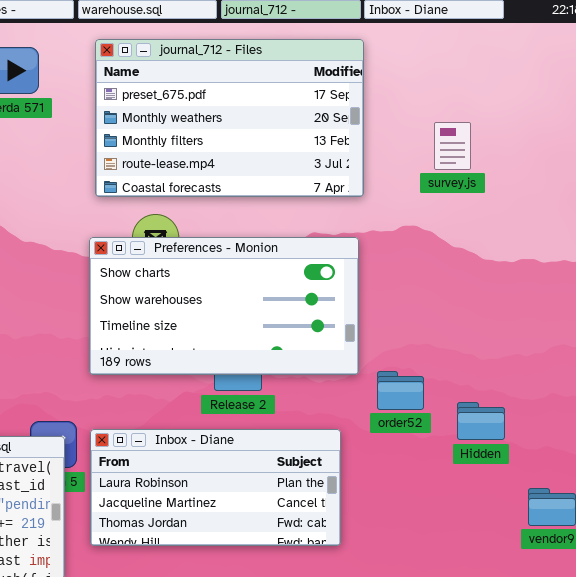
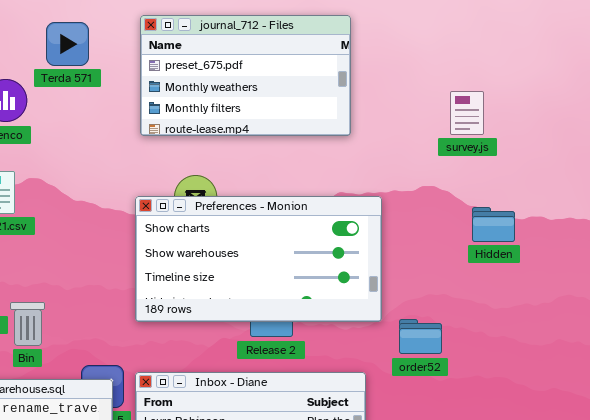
journal_712 - Files: [95,39,364,197] -> [140,15,351,136], resized
Hidden: [457,402,505,440] -> [472,207,515,242], moved

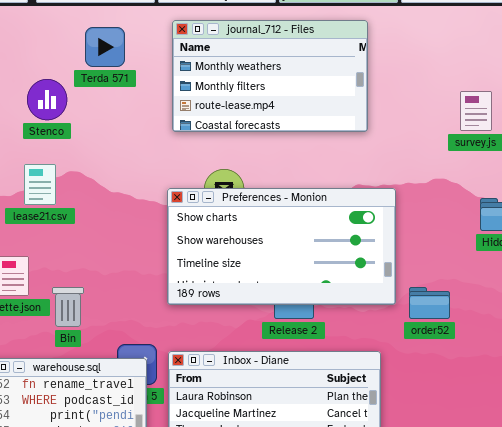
journal_712 - Files: [140,15,351,136] -> [172,20,368,132], scrolled down 1 row
order52: [399,319,442,354] -> [409,287,450,319], moved

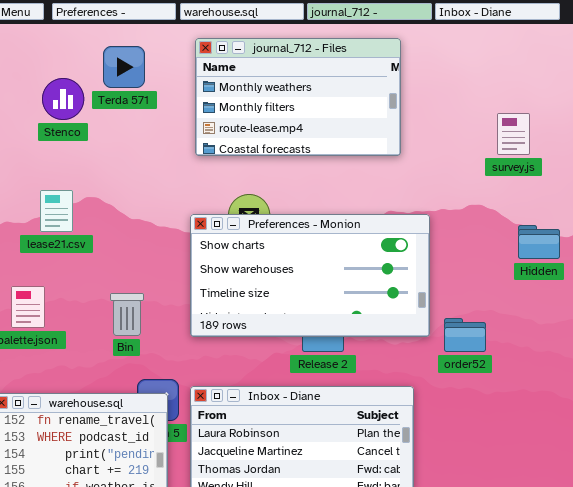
Stenco: [27,79,67,120] -> [42,78,84,120], moved
Bin: [52,287,84,327] -> [110,293,144,336], moved

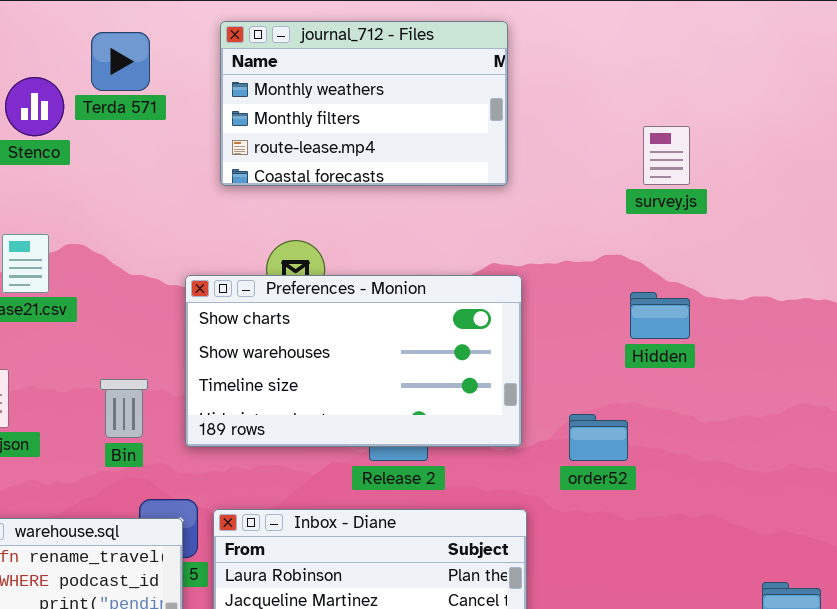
Preferences - Monion: [190,214,430,337] -> [185,275,522,447], moved
Hidden: [518,225,560,259] -> [630,292,690,339], moved

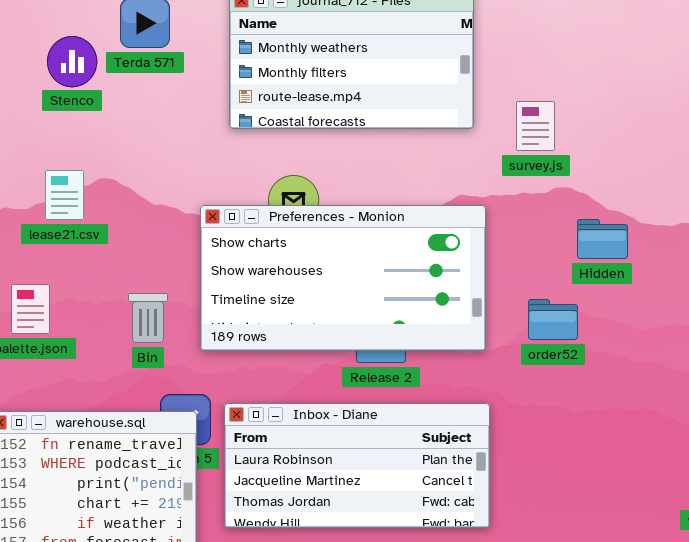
survey.js: [643,126,690,185] -> [516,101,555,151], moved
order52: [569,414,628,461] -> [528,299,578,340], moved

